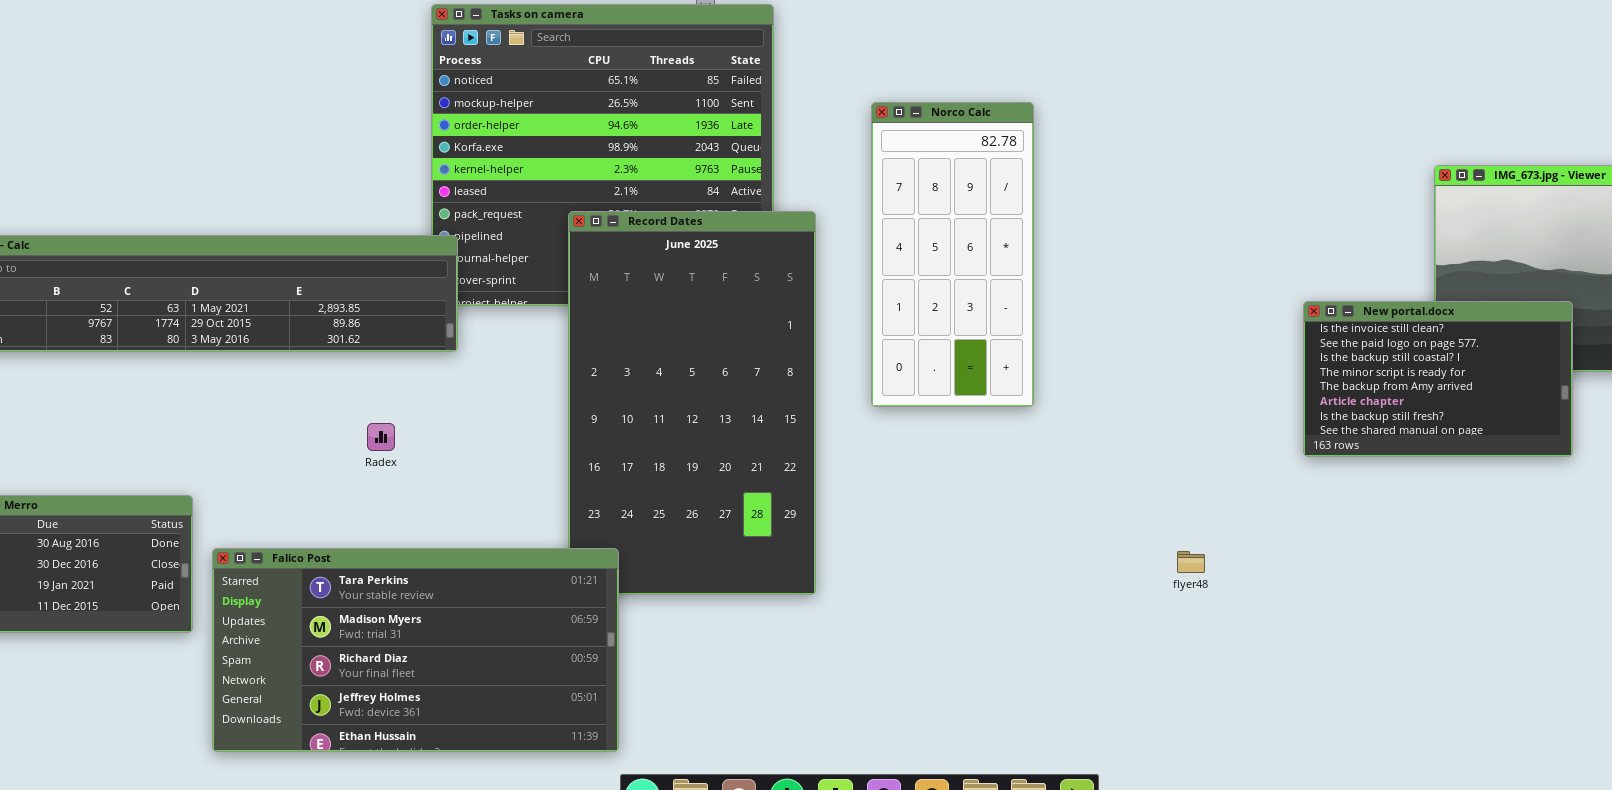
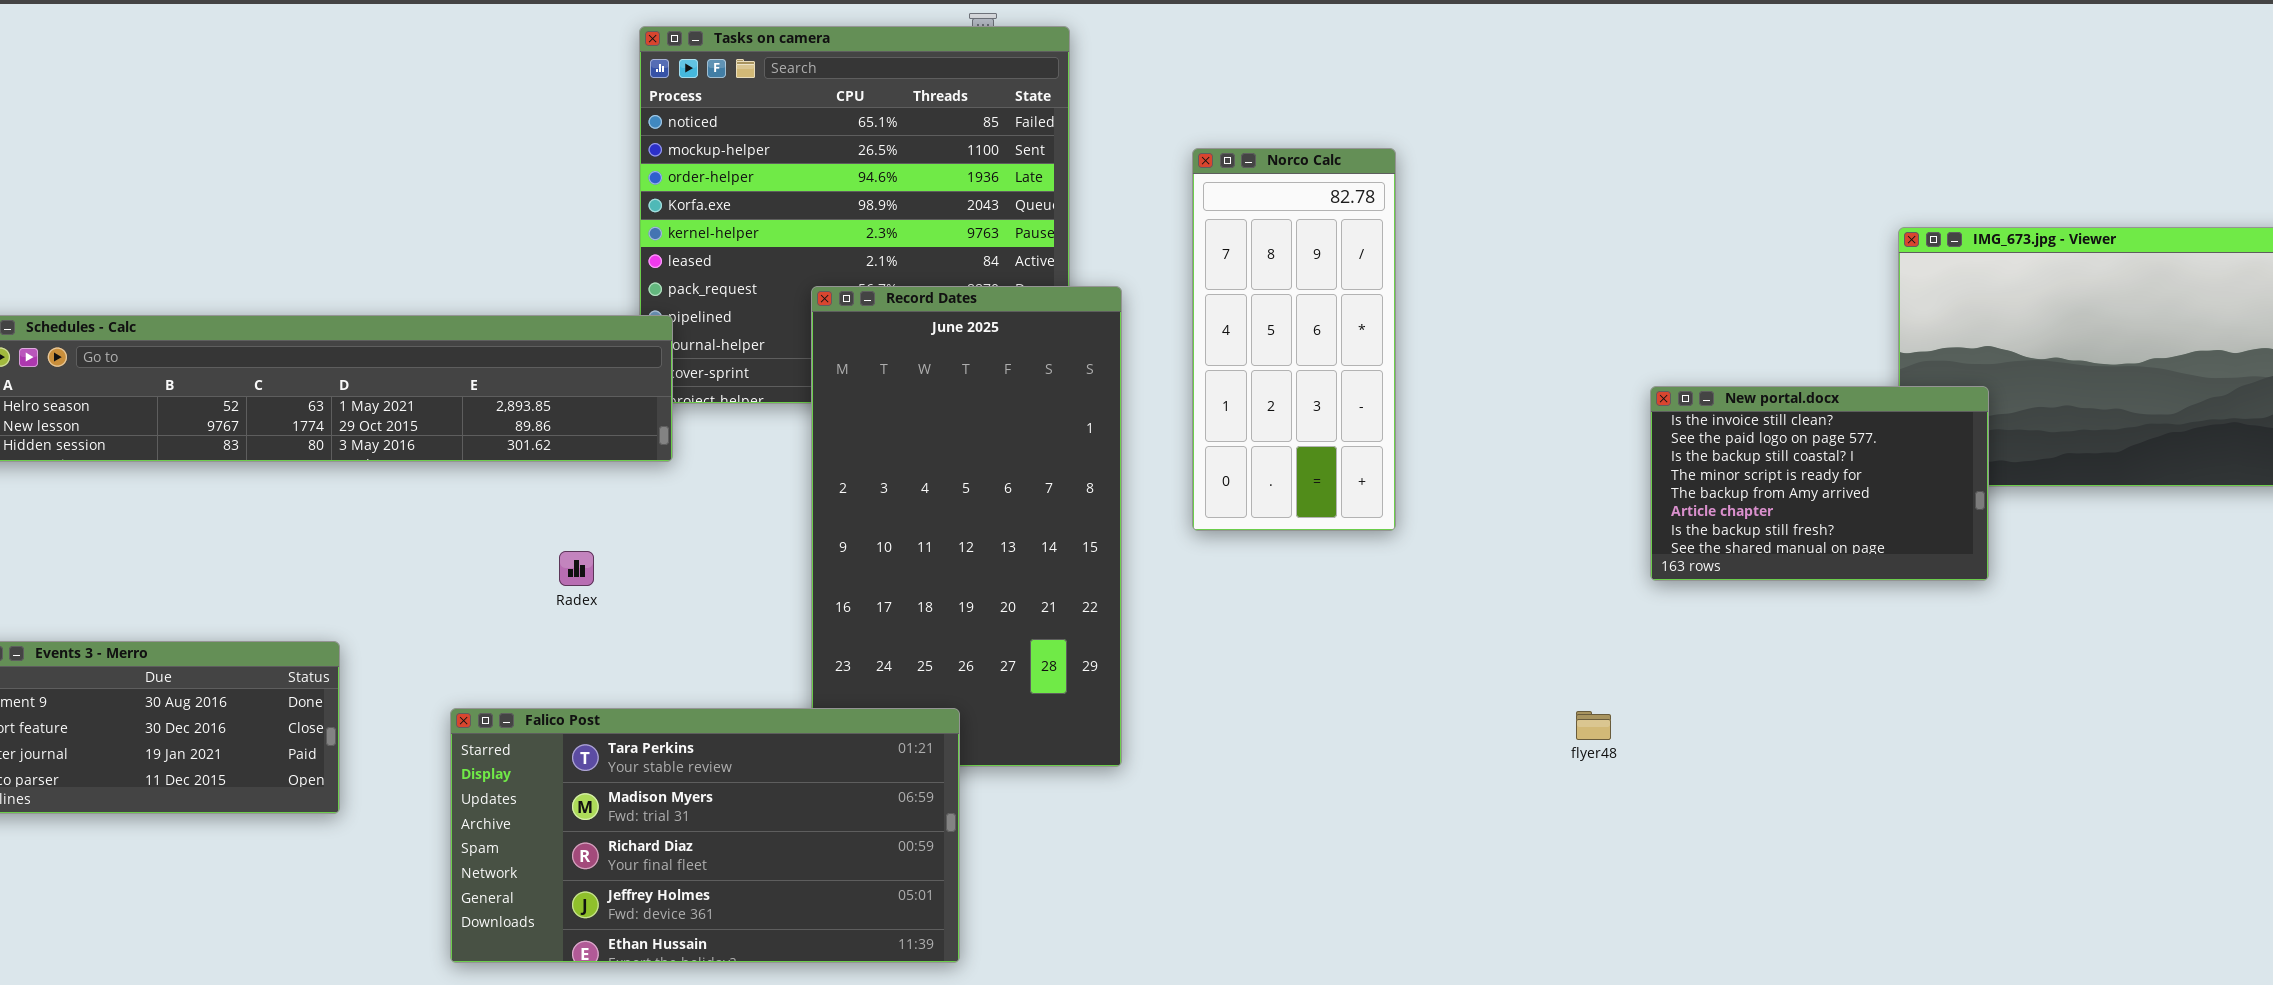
New portal.docx: [1303,301,1573,457] -> [1650,386,1989,581], moved
Falico Post: [212,548,619,752] -> [450,708,960,963], moved

